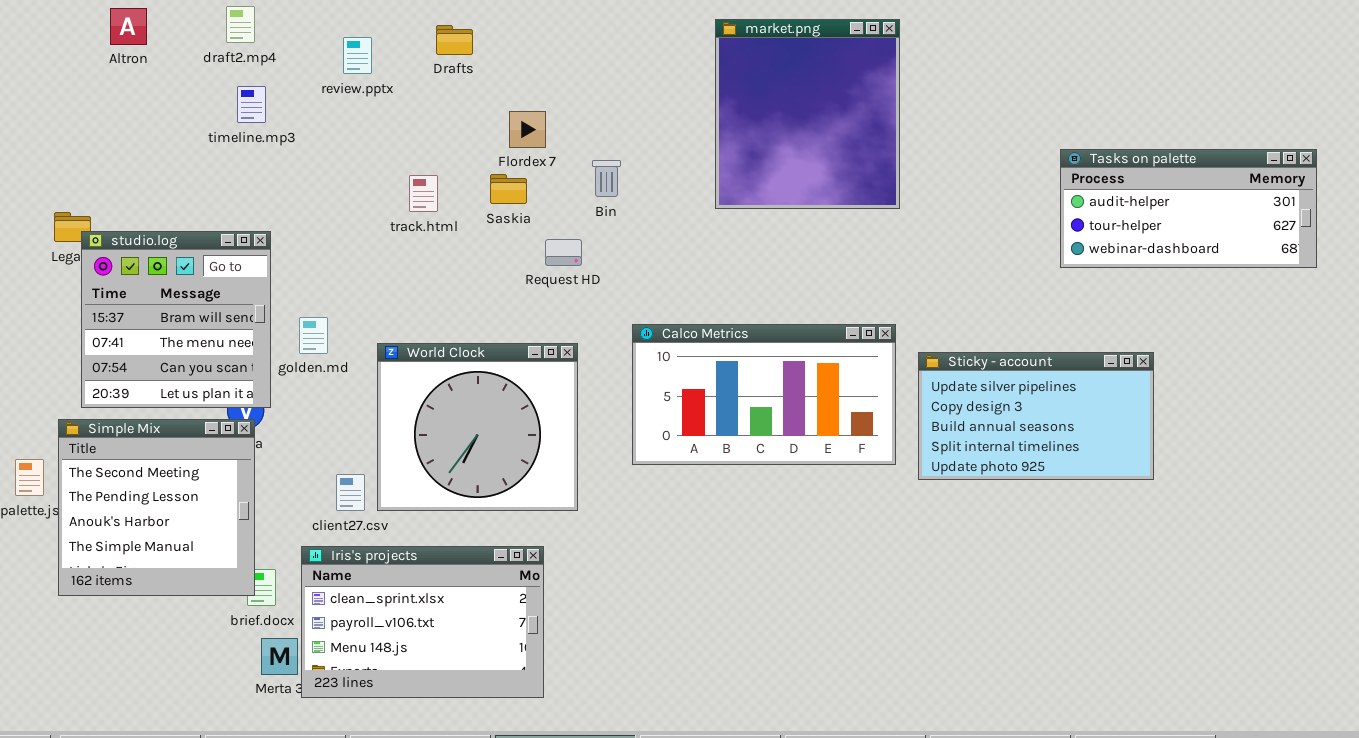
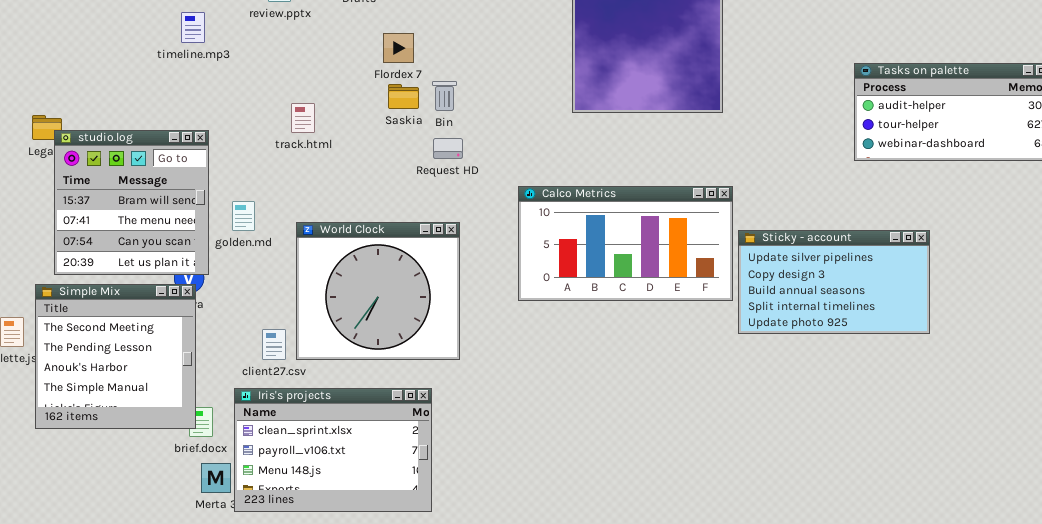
Flordex 7: [509,111,546,148] -> [383,33,414,63], moved
Bin: [592,160,621,197] -> [432,81,457,111], moved
track.html: [409,175,438,212] -> [291,103,315,133], moved
Calco Metrics: [632,324,896,465] -> [518,186,733,301], moved

